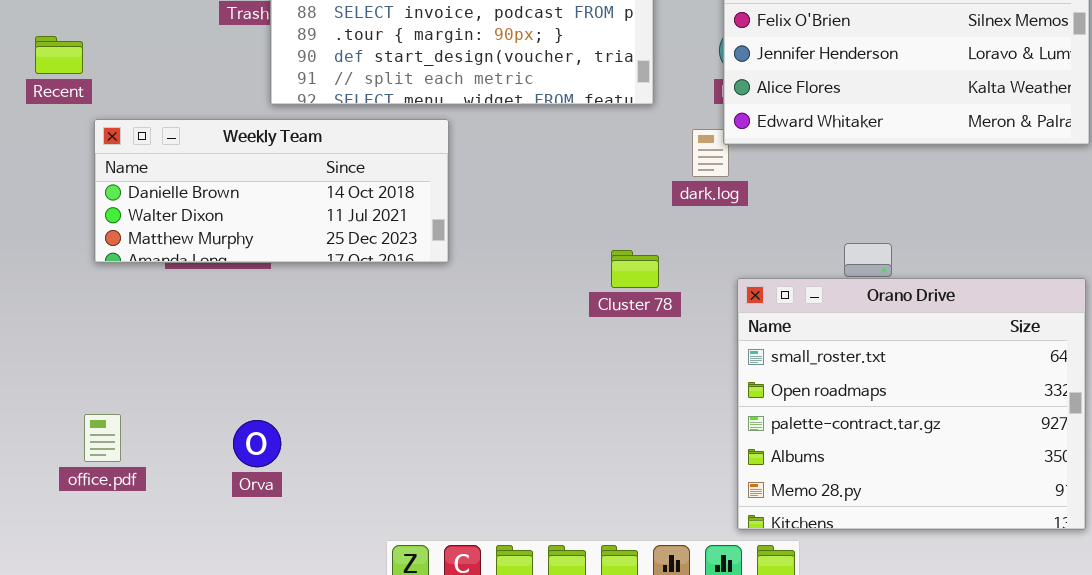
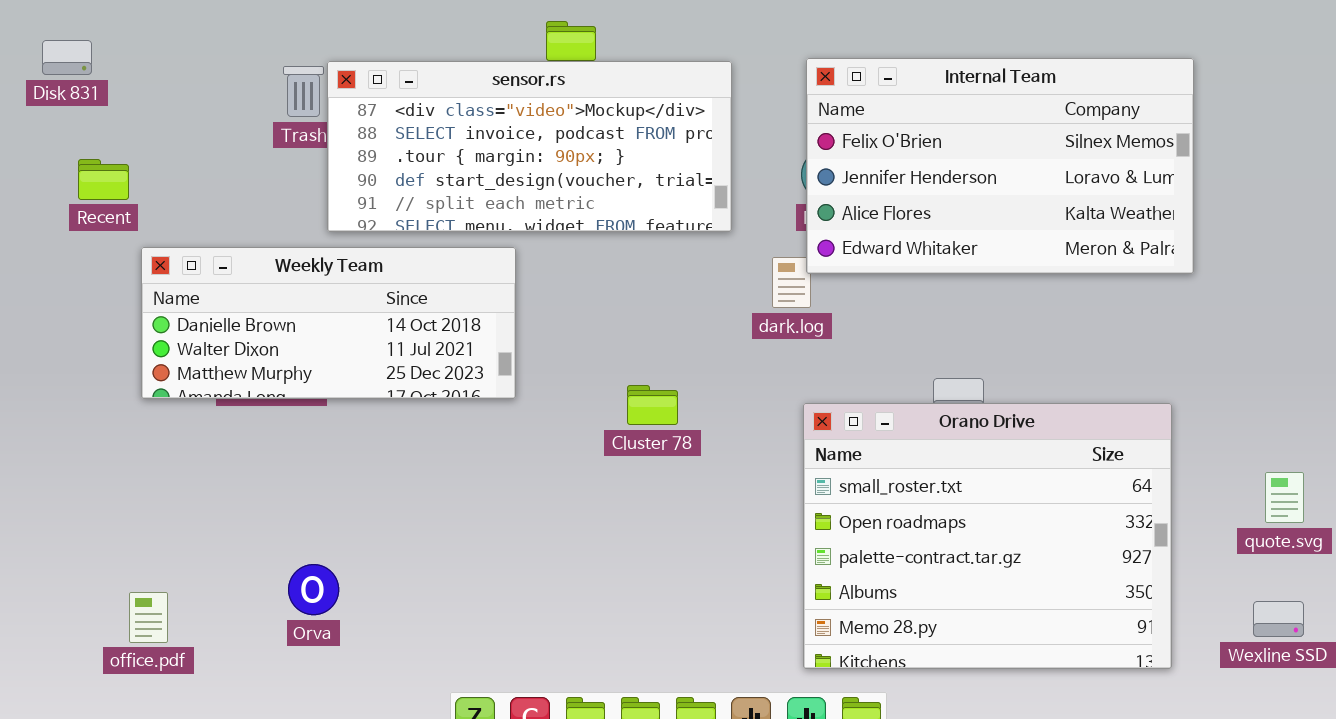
Cluster 78: [611,250,659,288] -> [627,385,678,425], moved
Orano Drive: [737,278,1086,530] -> [803,403,1172,669], moved
office.pdf: [84,414,121,462] -> [129,592,168,643], moved

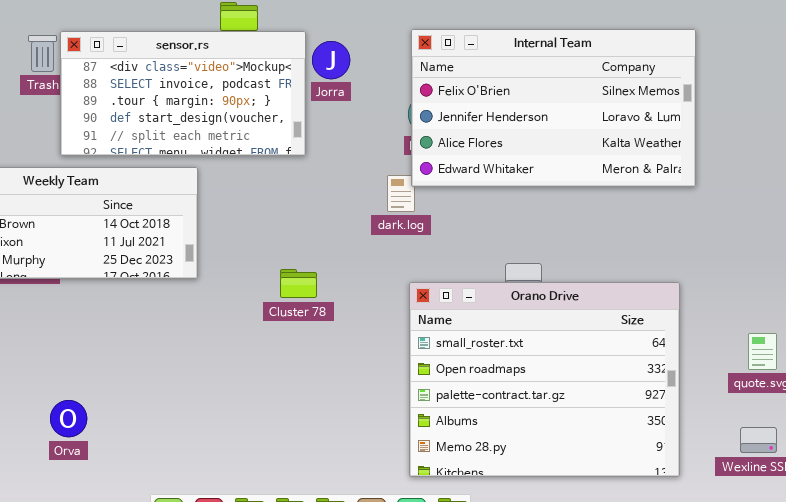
sensor.rs: [327,61,732,232] -> [60,31,306,156], resized
Orva: [288,564,339,615] -> [50,400,87,437], moved

